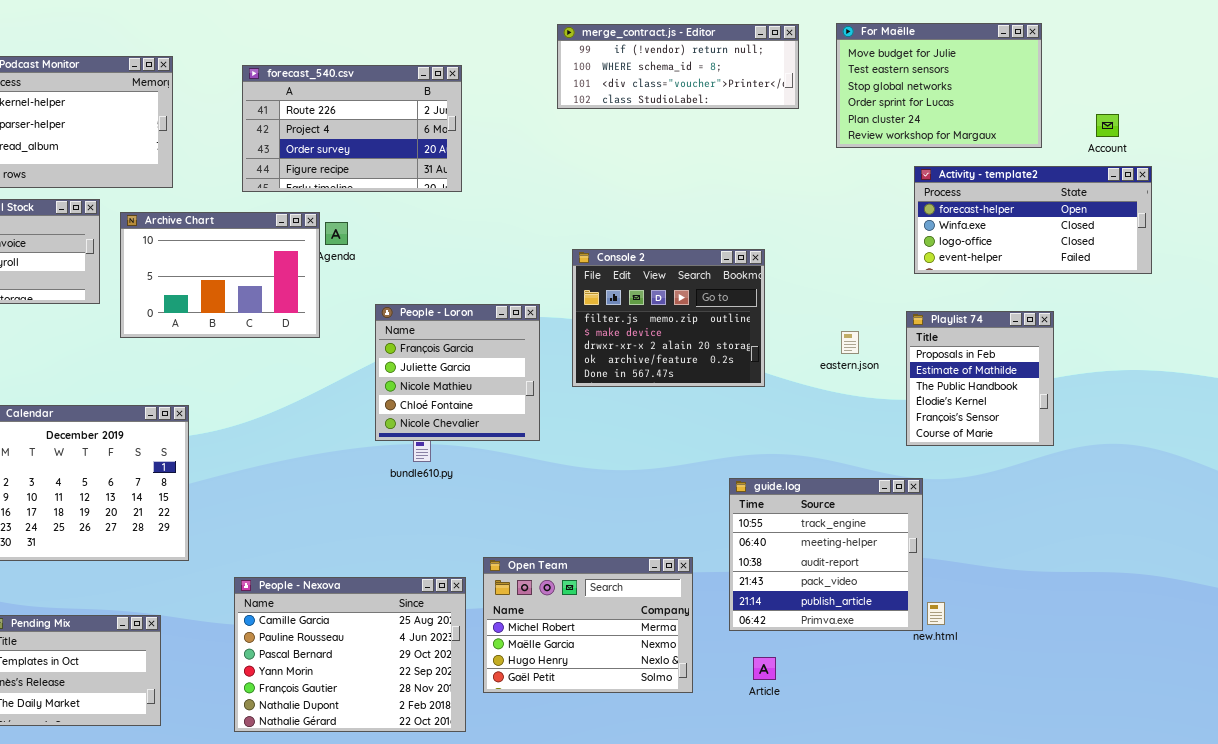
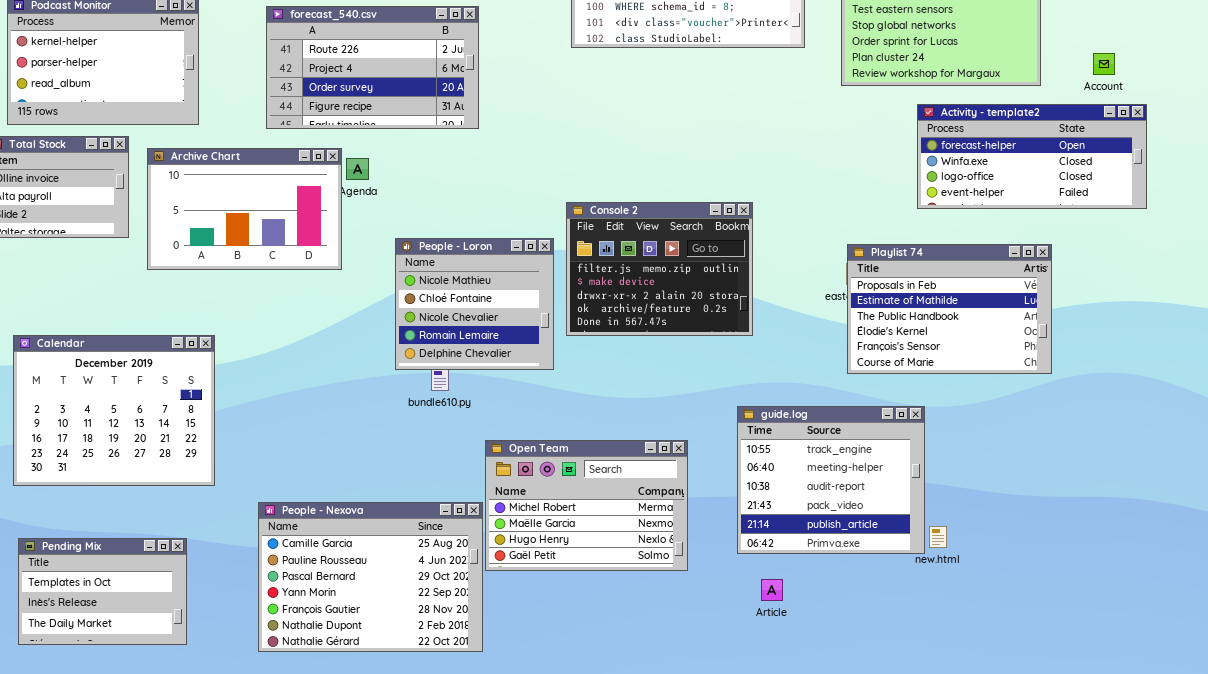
Console 2: [572,249,765,387] -> [566,202,753,336], moved
People - Loron: [375,304,540,441] -> [395,238,554,370], scrolled down 2 rows
Playlist 74: [906,311,1054,446] -> [847,244,1052,374], resized
Open Team: [483,557,693,693] -> [485,440,688,571], moved

